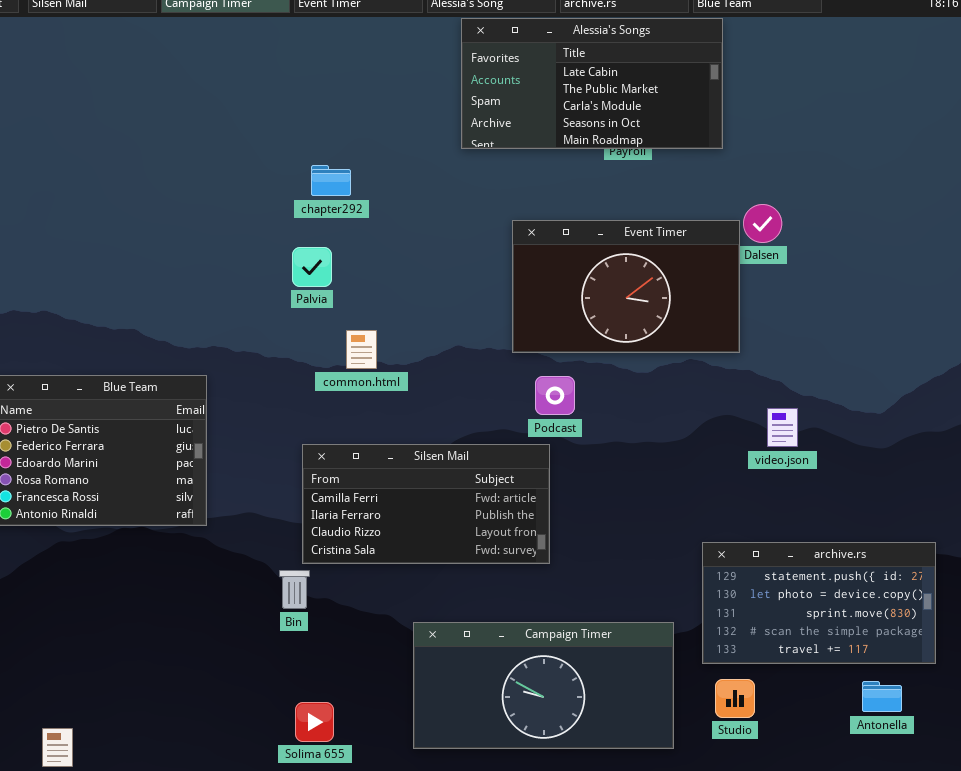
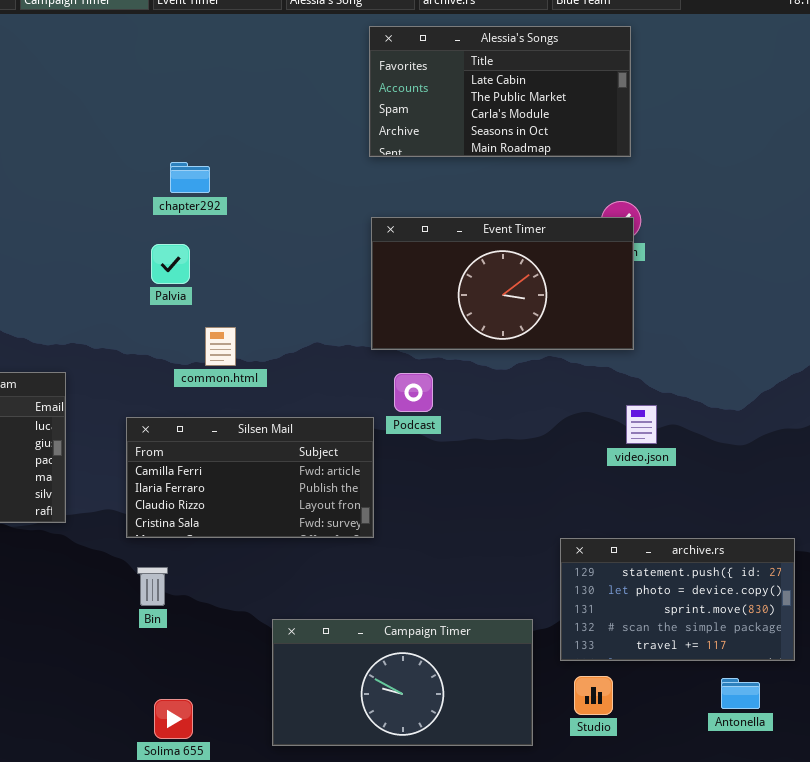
Alessia's Songs: [461,18,723,149] -> [369,26,631,157], moved
Event Timer: [512,220,740,353] -> [371,217,634,350], resized
Silsen Mail: [302,444,550,564] -> [126,417,374,538], moved

